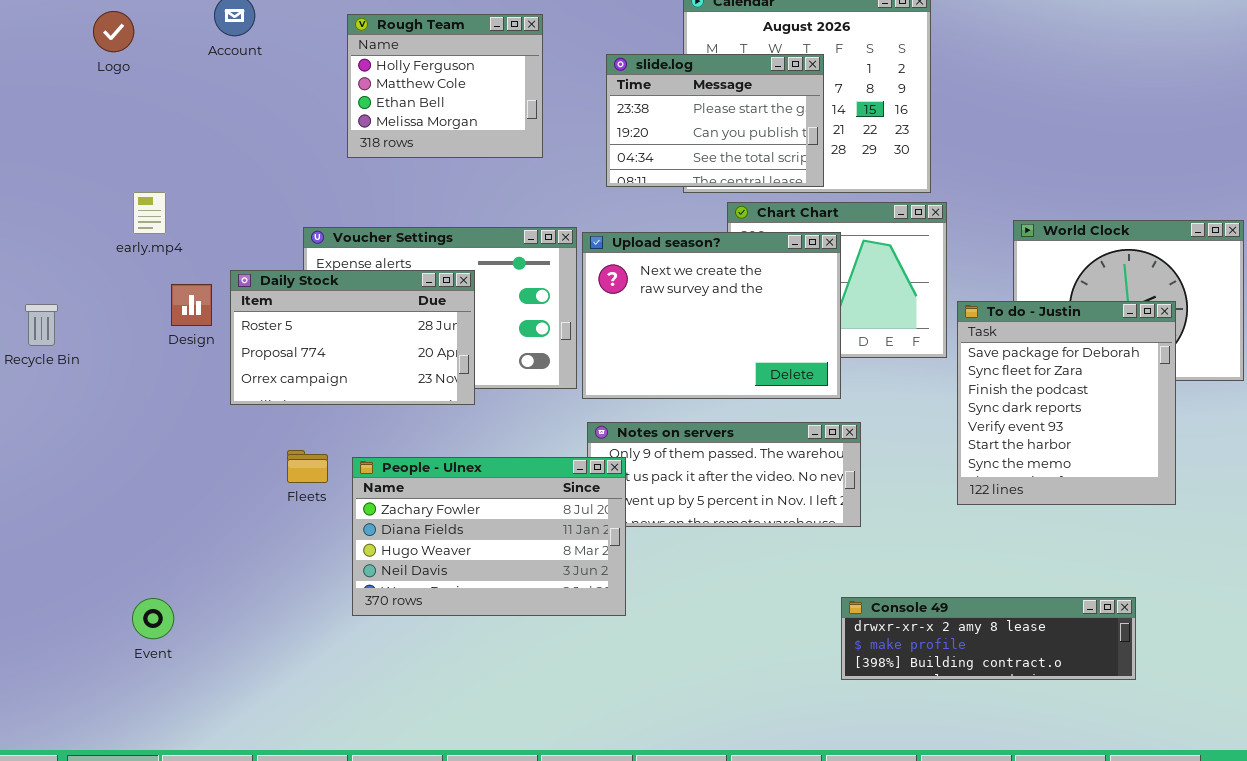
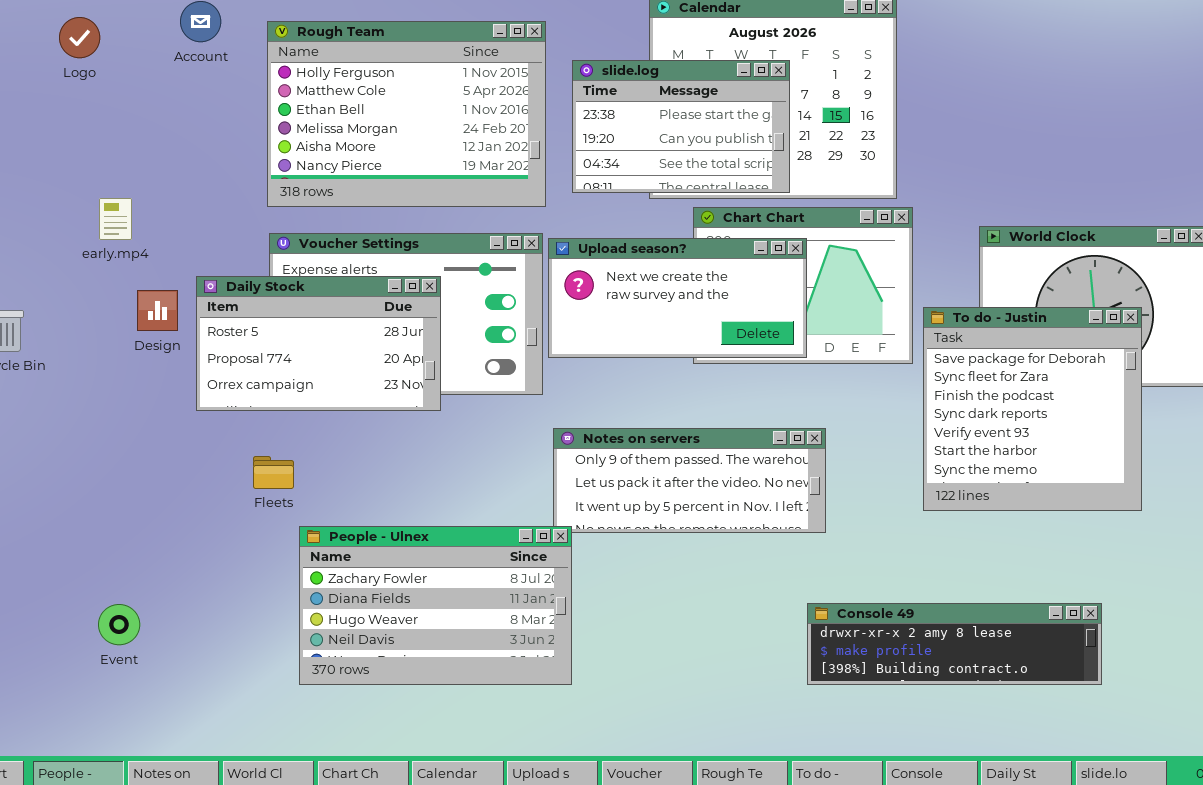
Rough Team: [347,14,543,158] -> [267,21,546,207], moved, resized
Upload season?: [582,232,841,399] -> [548,238,807,358], resized
People - Ulnex: [352,457,626,616] -> [299,526,572,685], moved

